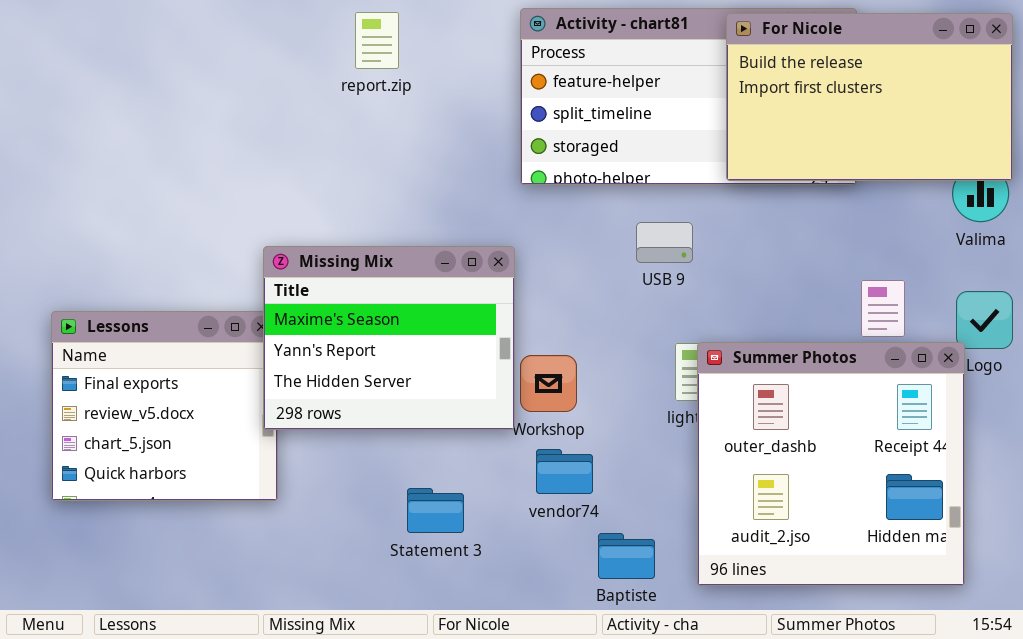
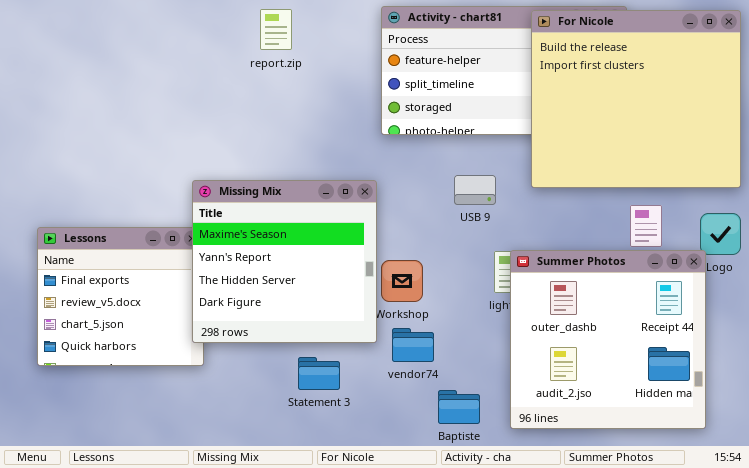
For Nicole: [726,13,1013,181] -> [531,10,741,188], resized
USB 9: [636,222,693,263] -> [454,175,496,205], moved
Missing Mix: [263,246,515,430] -> [192,180,377,343], resized

